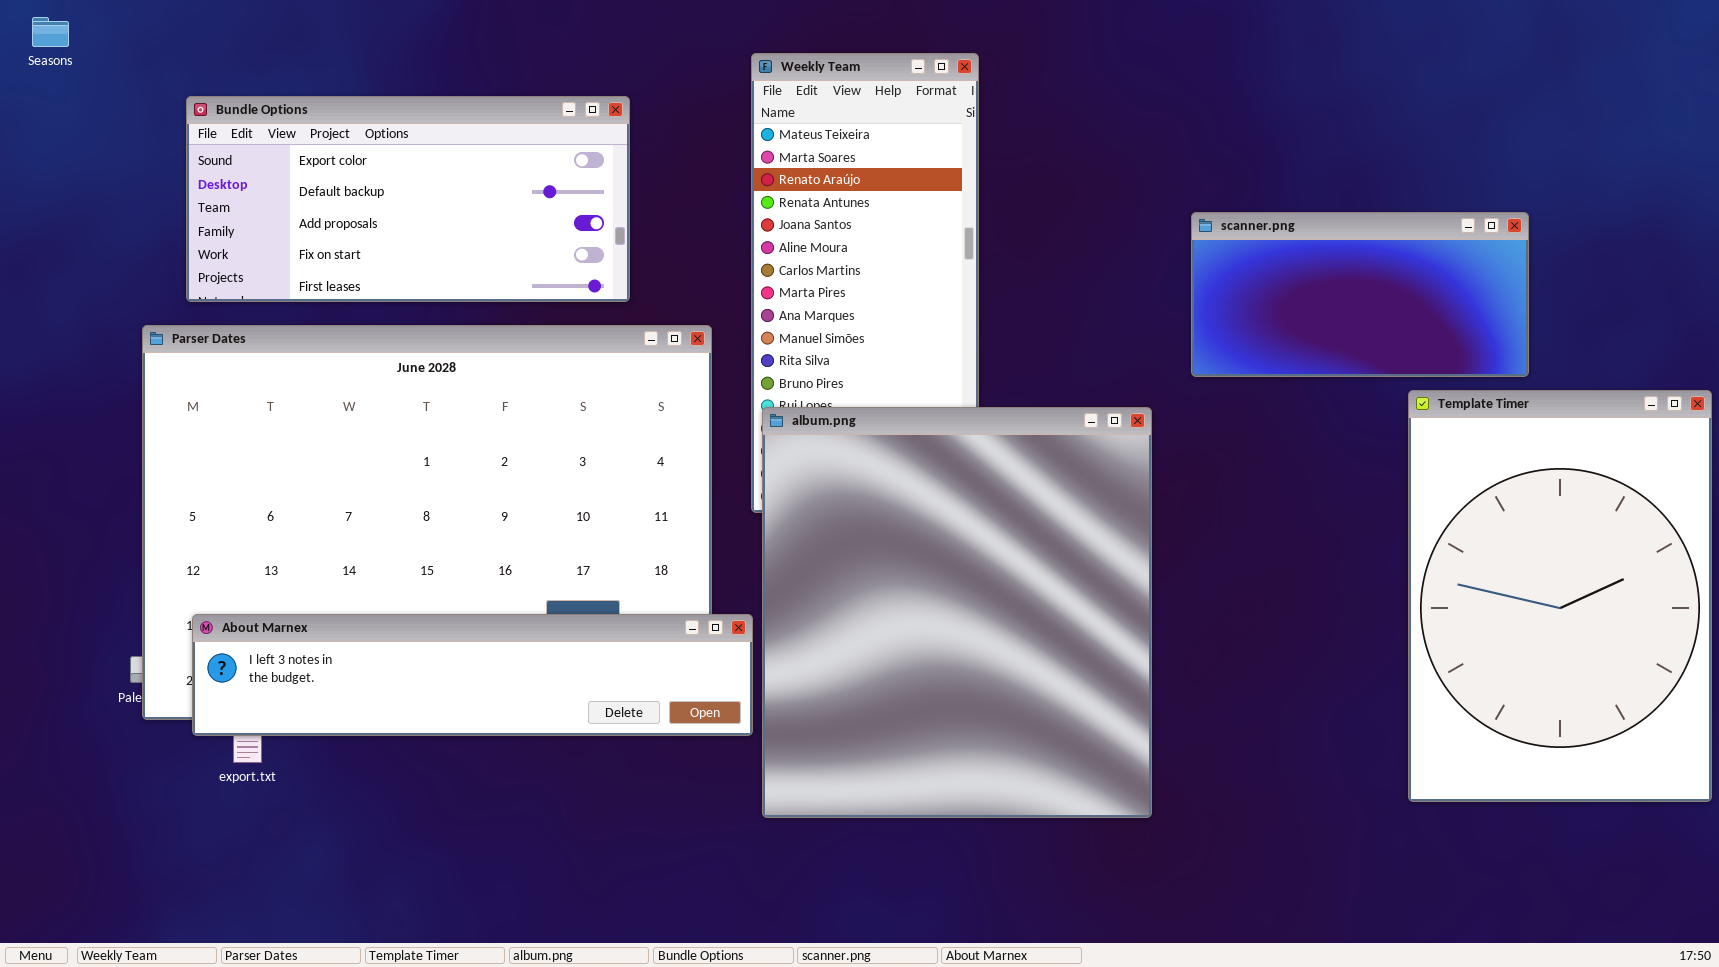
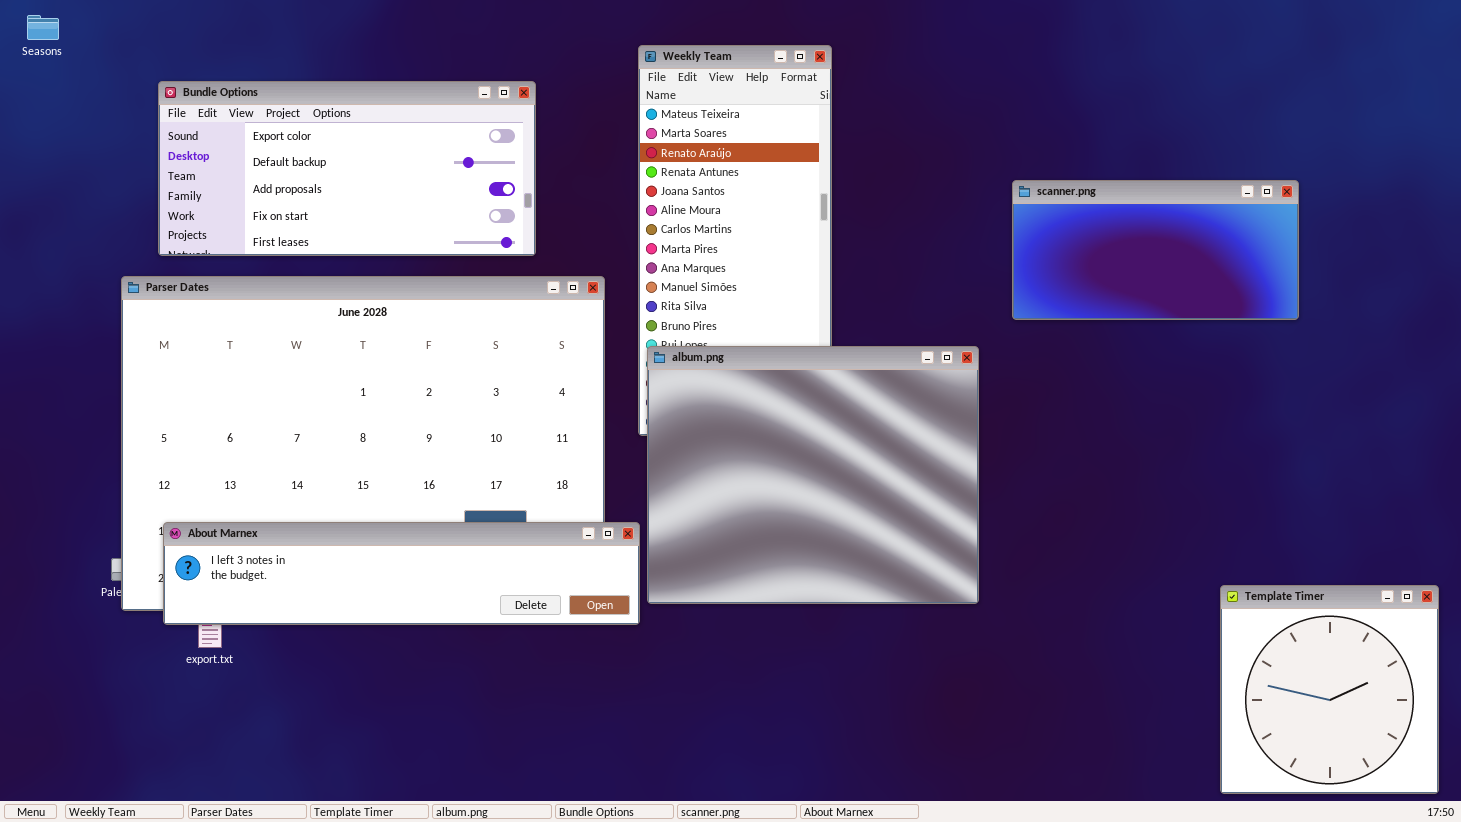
Template Timer: [1408,390,1712,802] -> [1220,585,1439,794], moved, resized
album.png: [762,407,1152,818] -> [647,346,979,604], resized

